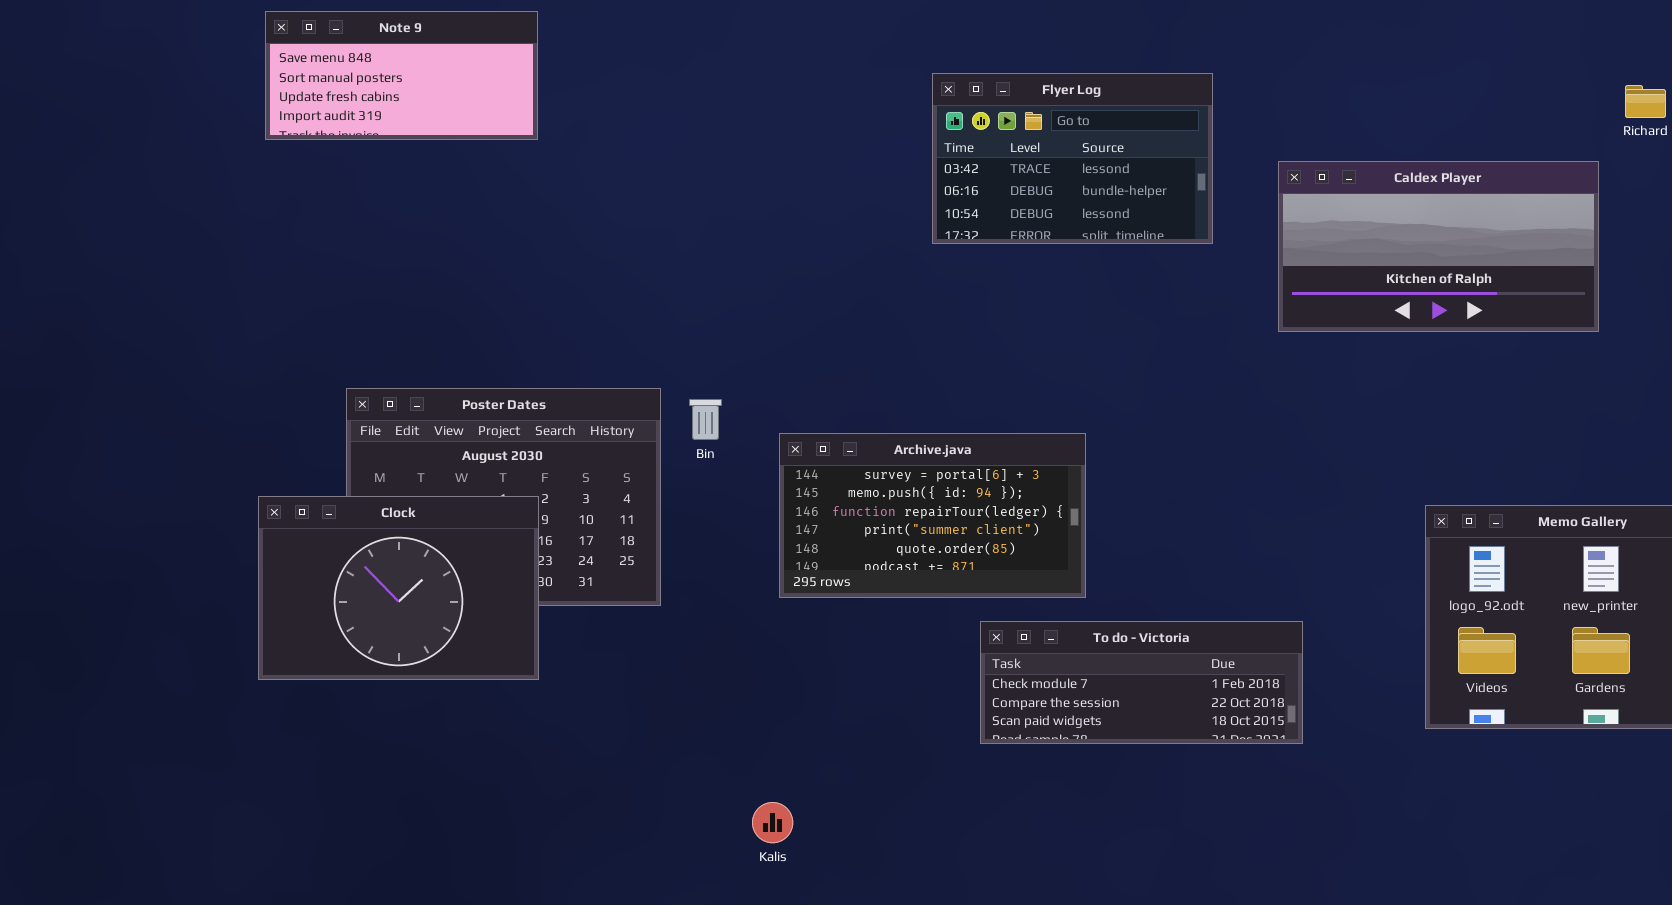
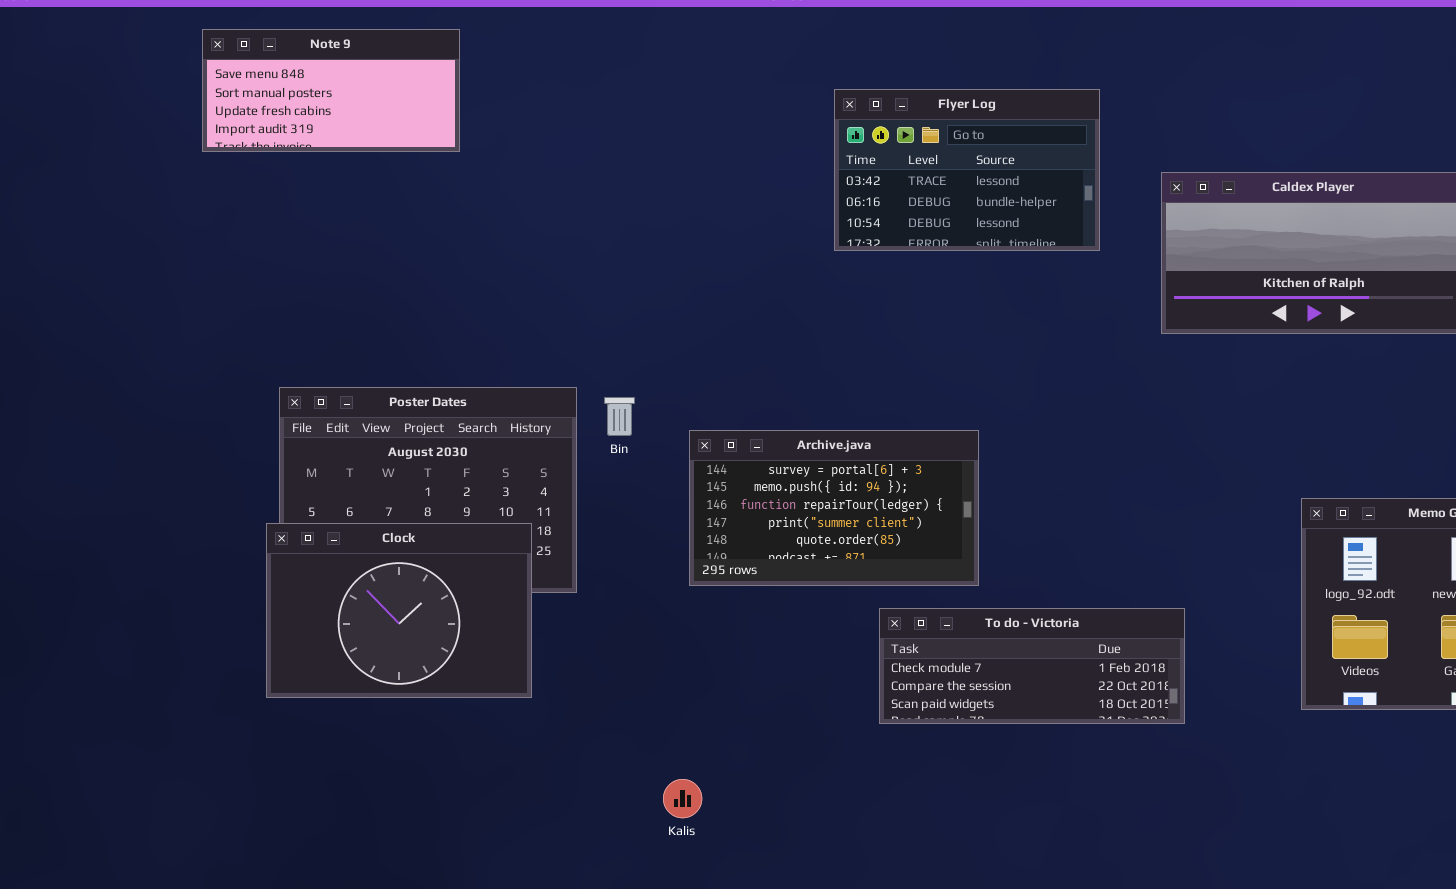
Clock: [258,496,539,680] -> [266,523,532,698], moved

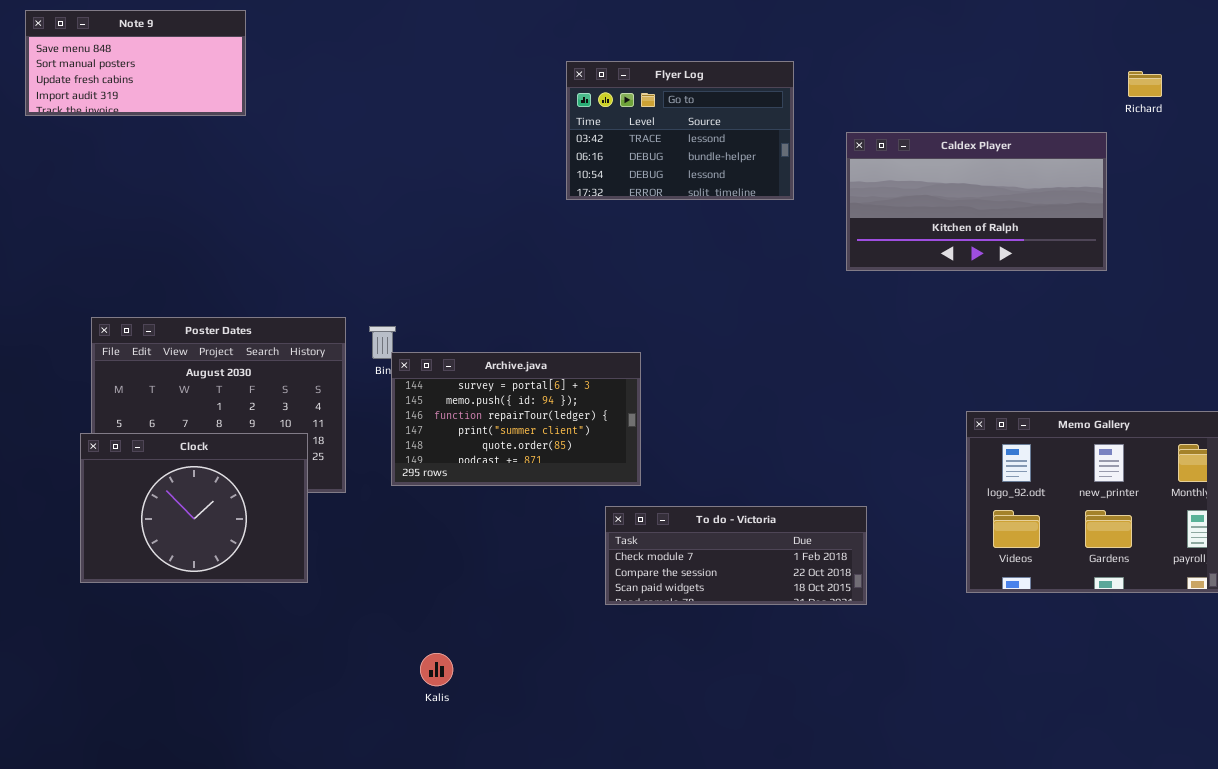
Archive.java: [689,430,979,586] -> [391,352,641,486], moved

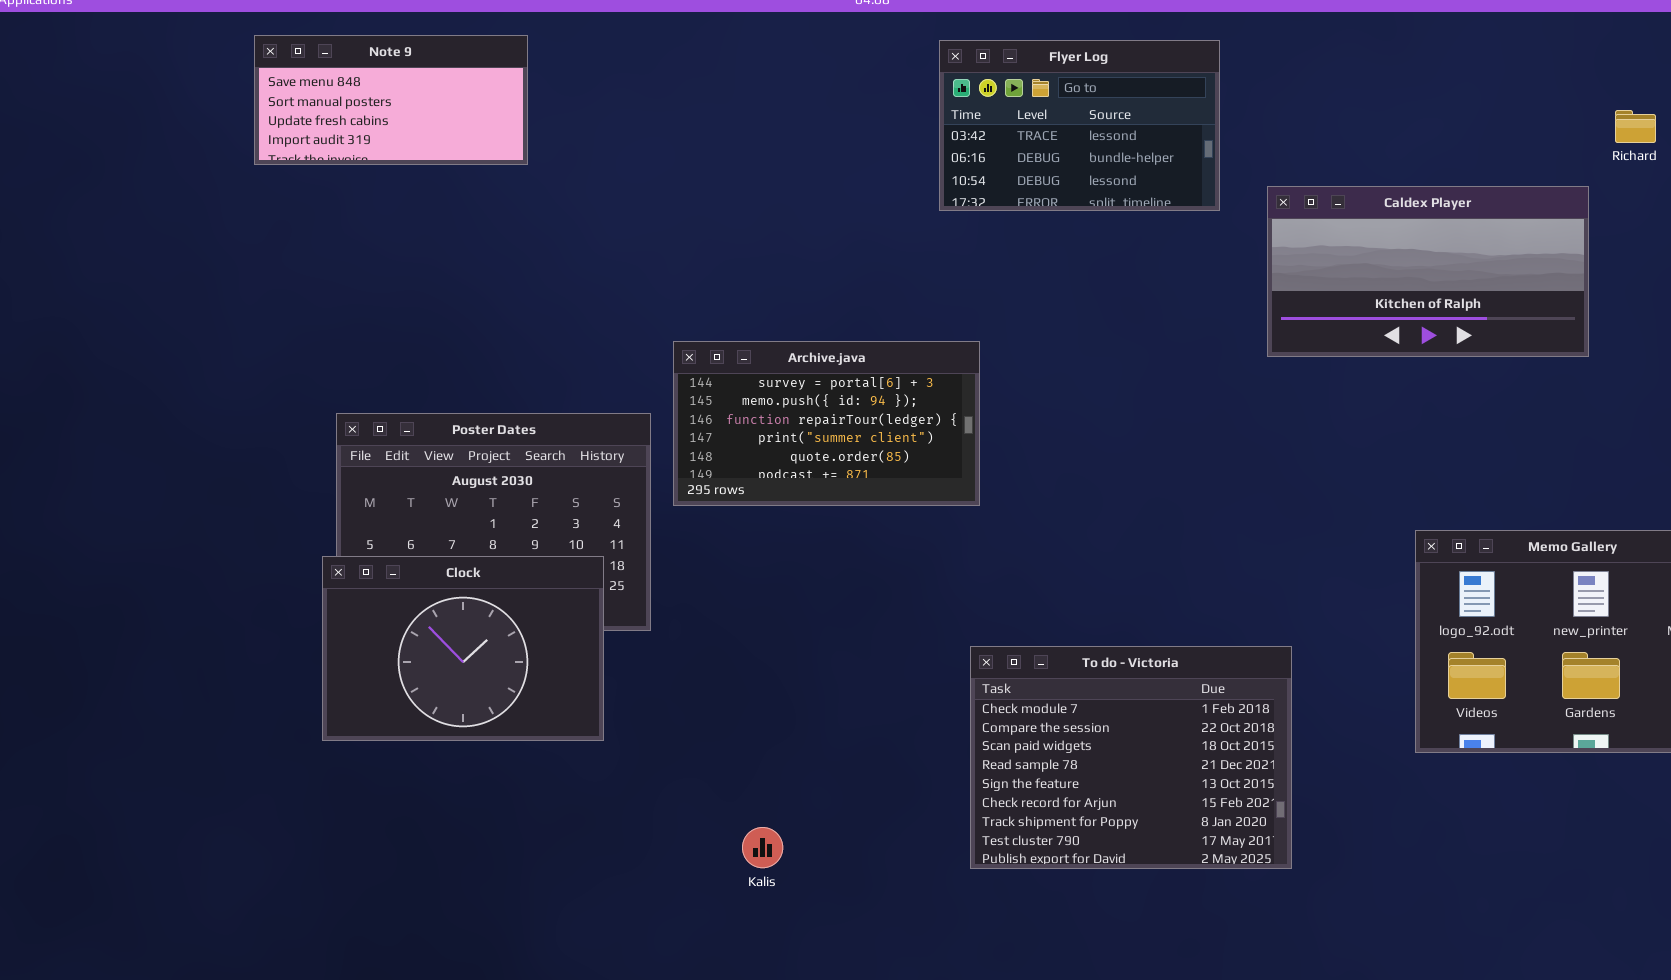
Flyer Log: [566,61,794,200] -> [939,40,1220,211], moved
Archive.java: [391,352,641,486] -> [673,341,980,506], moved
To do - Victoria: [605,506,867,605] -> [970,646,1292,869], resized

